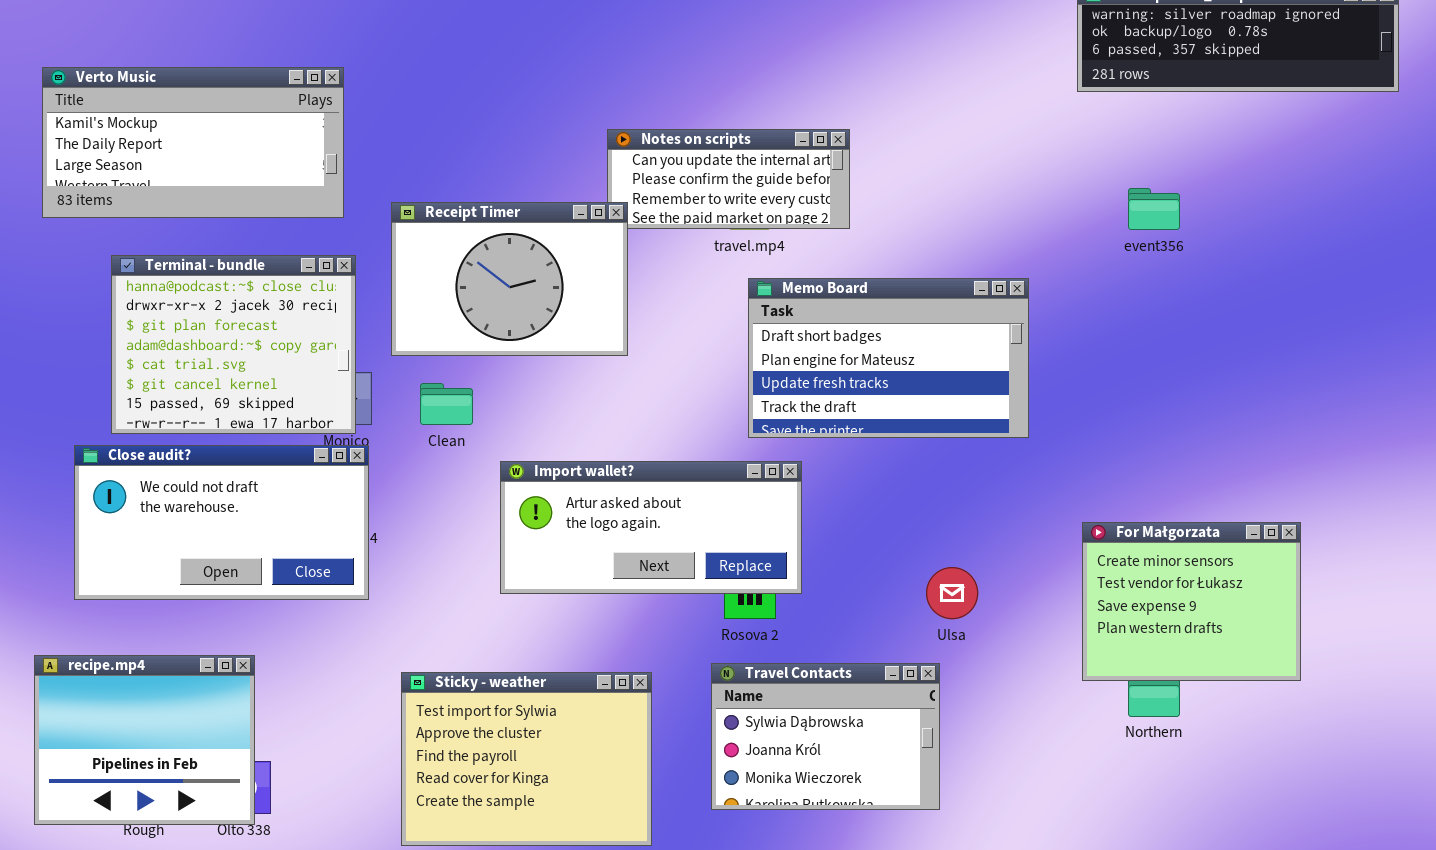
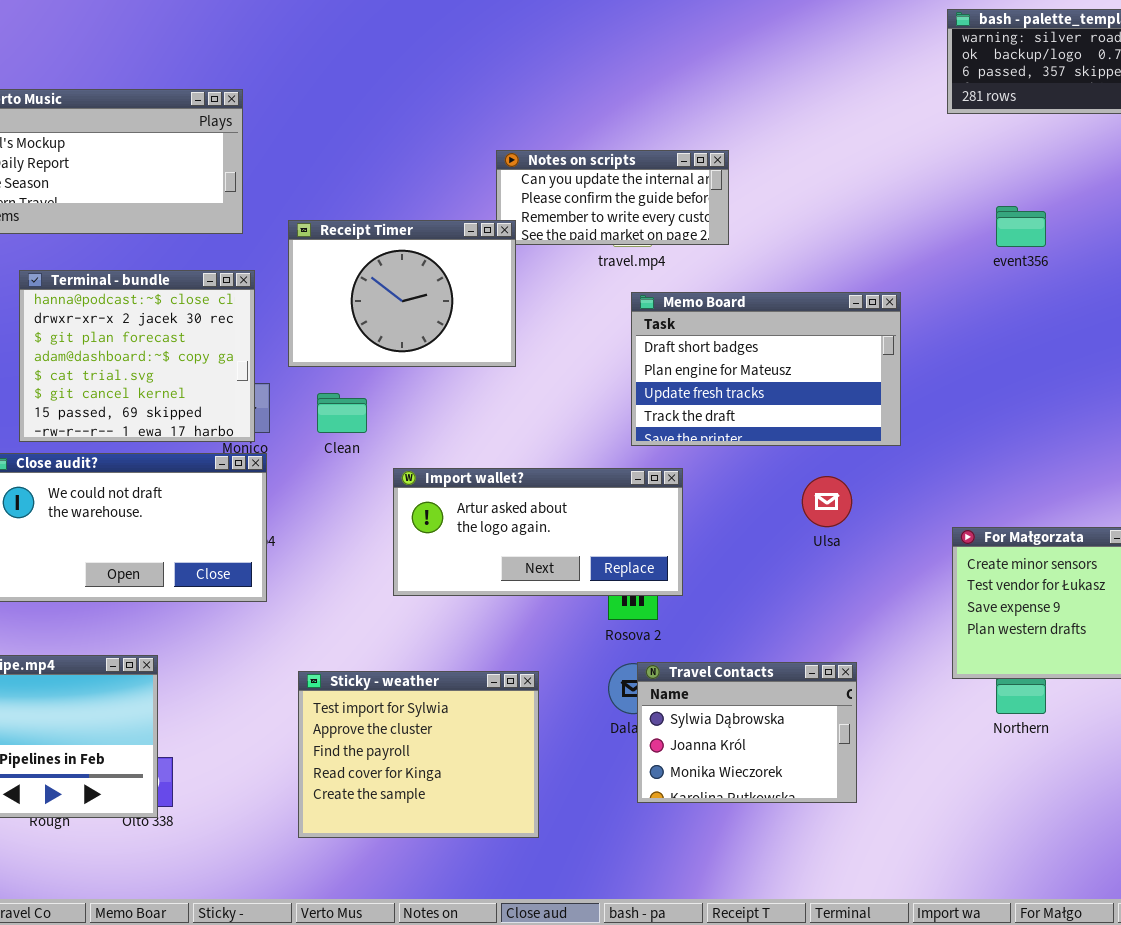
Ulsa: [926,567,978,619] -> [802,476,852,527], moved
Travel Contacts: [711,663,940,810] -> [637,662,857,803], moved

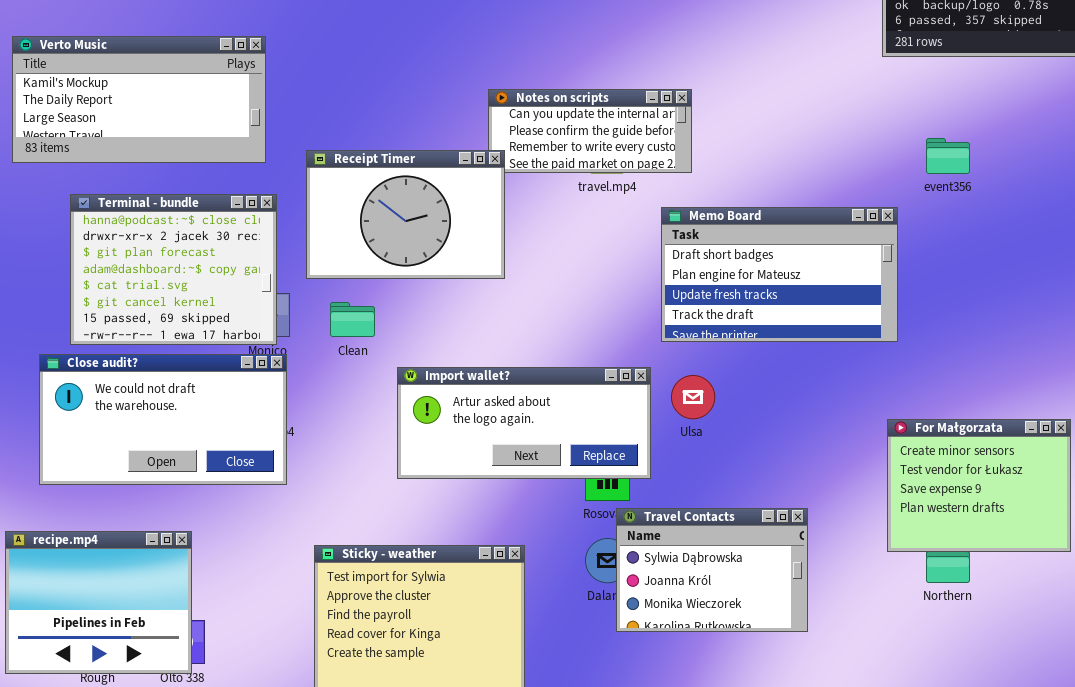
Memo Board: [631,292,901,446] -> [661,207,898,342], moved
Ulsa: [802,476,852,527] -> [671,375,715,419], moved
Travel Contacts: [637,662,857,803] -> [616,508,808,632], moved

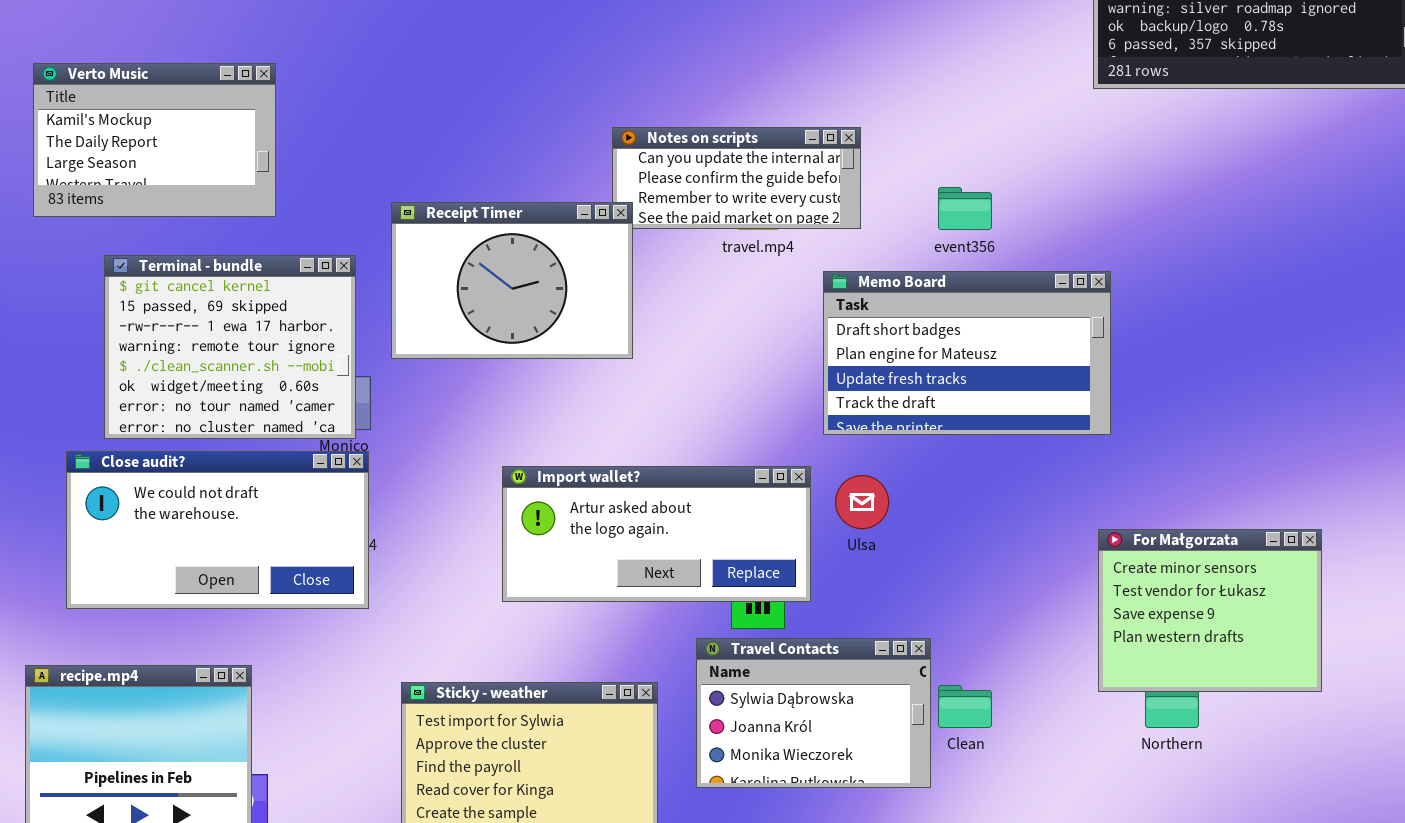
Verto Music: [12,36,266,163] -> [33,63,276,217], resized
event356: [926,138,970,174] -> [938,187,992,230], moved
Terminal - bundle: [70,194,277,345] -> [104,255,356,439], scrolled down 5 rows
Clean: [330,302,375,337] -> [938,685,992,728], moved
Travel Contacts: [616,508,808,632] -> [696,638,931,788], moved

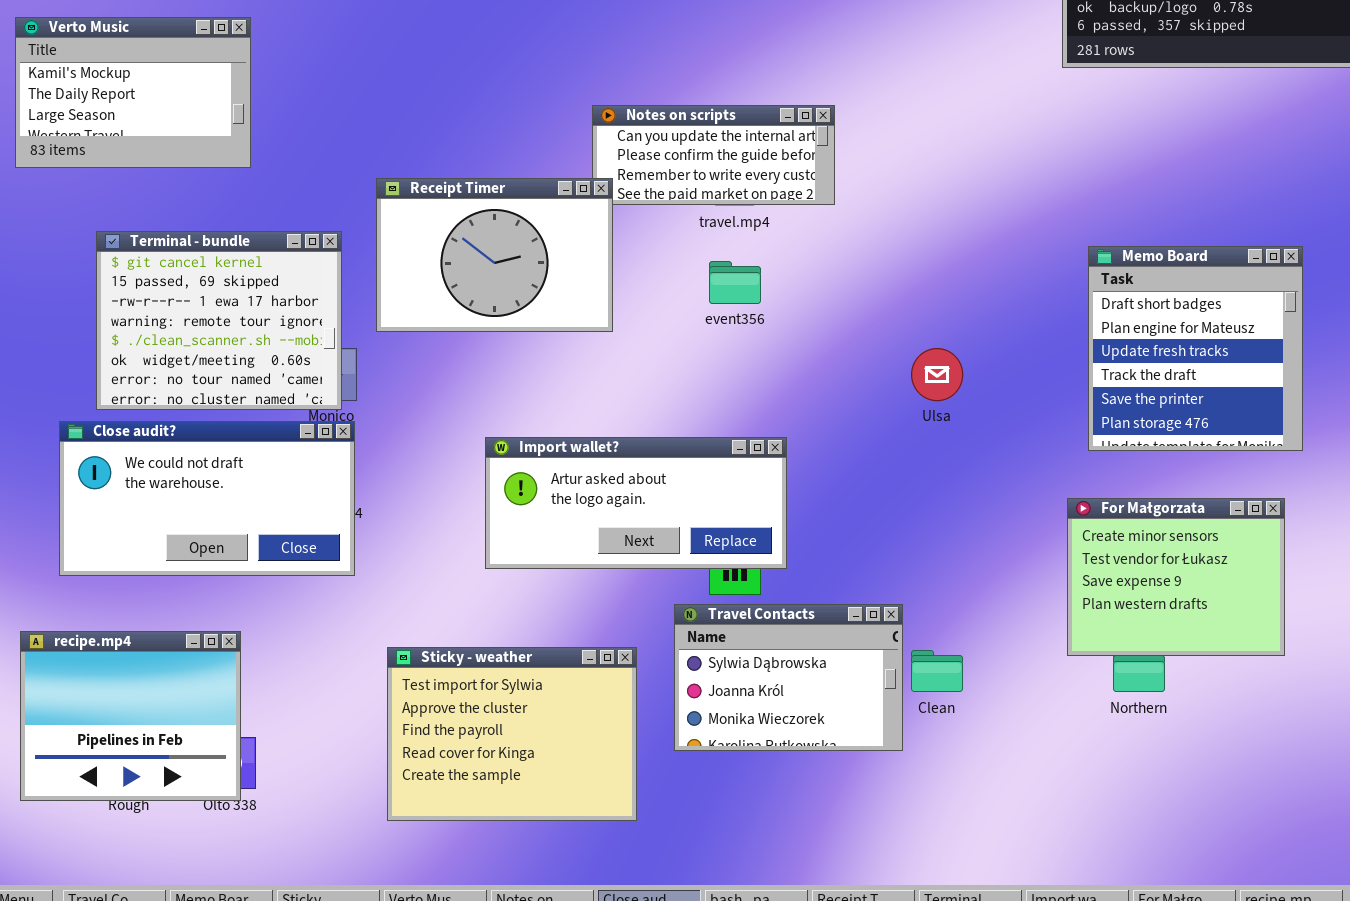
Verto Music: [33,63,276,217] -> [15,17,251,168], moved
event356: [938,187,992,230] -> [709,261,761,304], moved
Memo Board: [823,271,1111,435] -> [1088,246,1303,451], moved, resized
Ulsa: [835,475,889,529] -> [911,348,963,401], moved

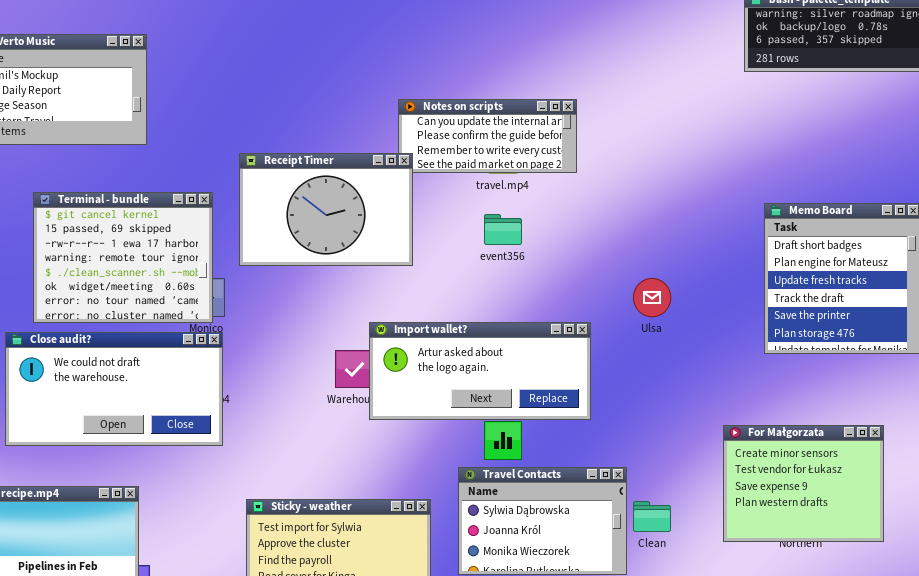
Import wallet?: [485,437,787,569] -> [369,322,591,420], moved
For Małgorzata: [1067,498,1285,656] -> [723,425,884,542], moved

